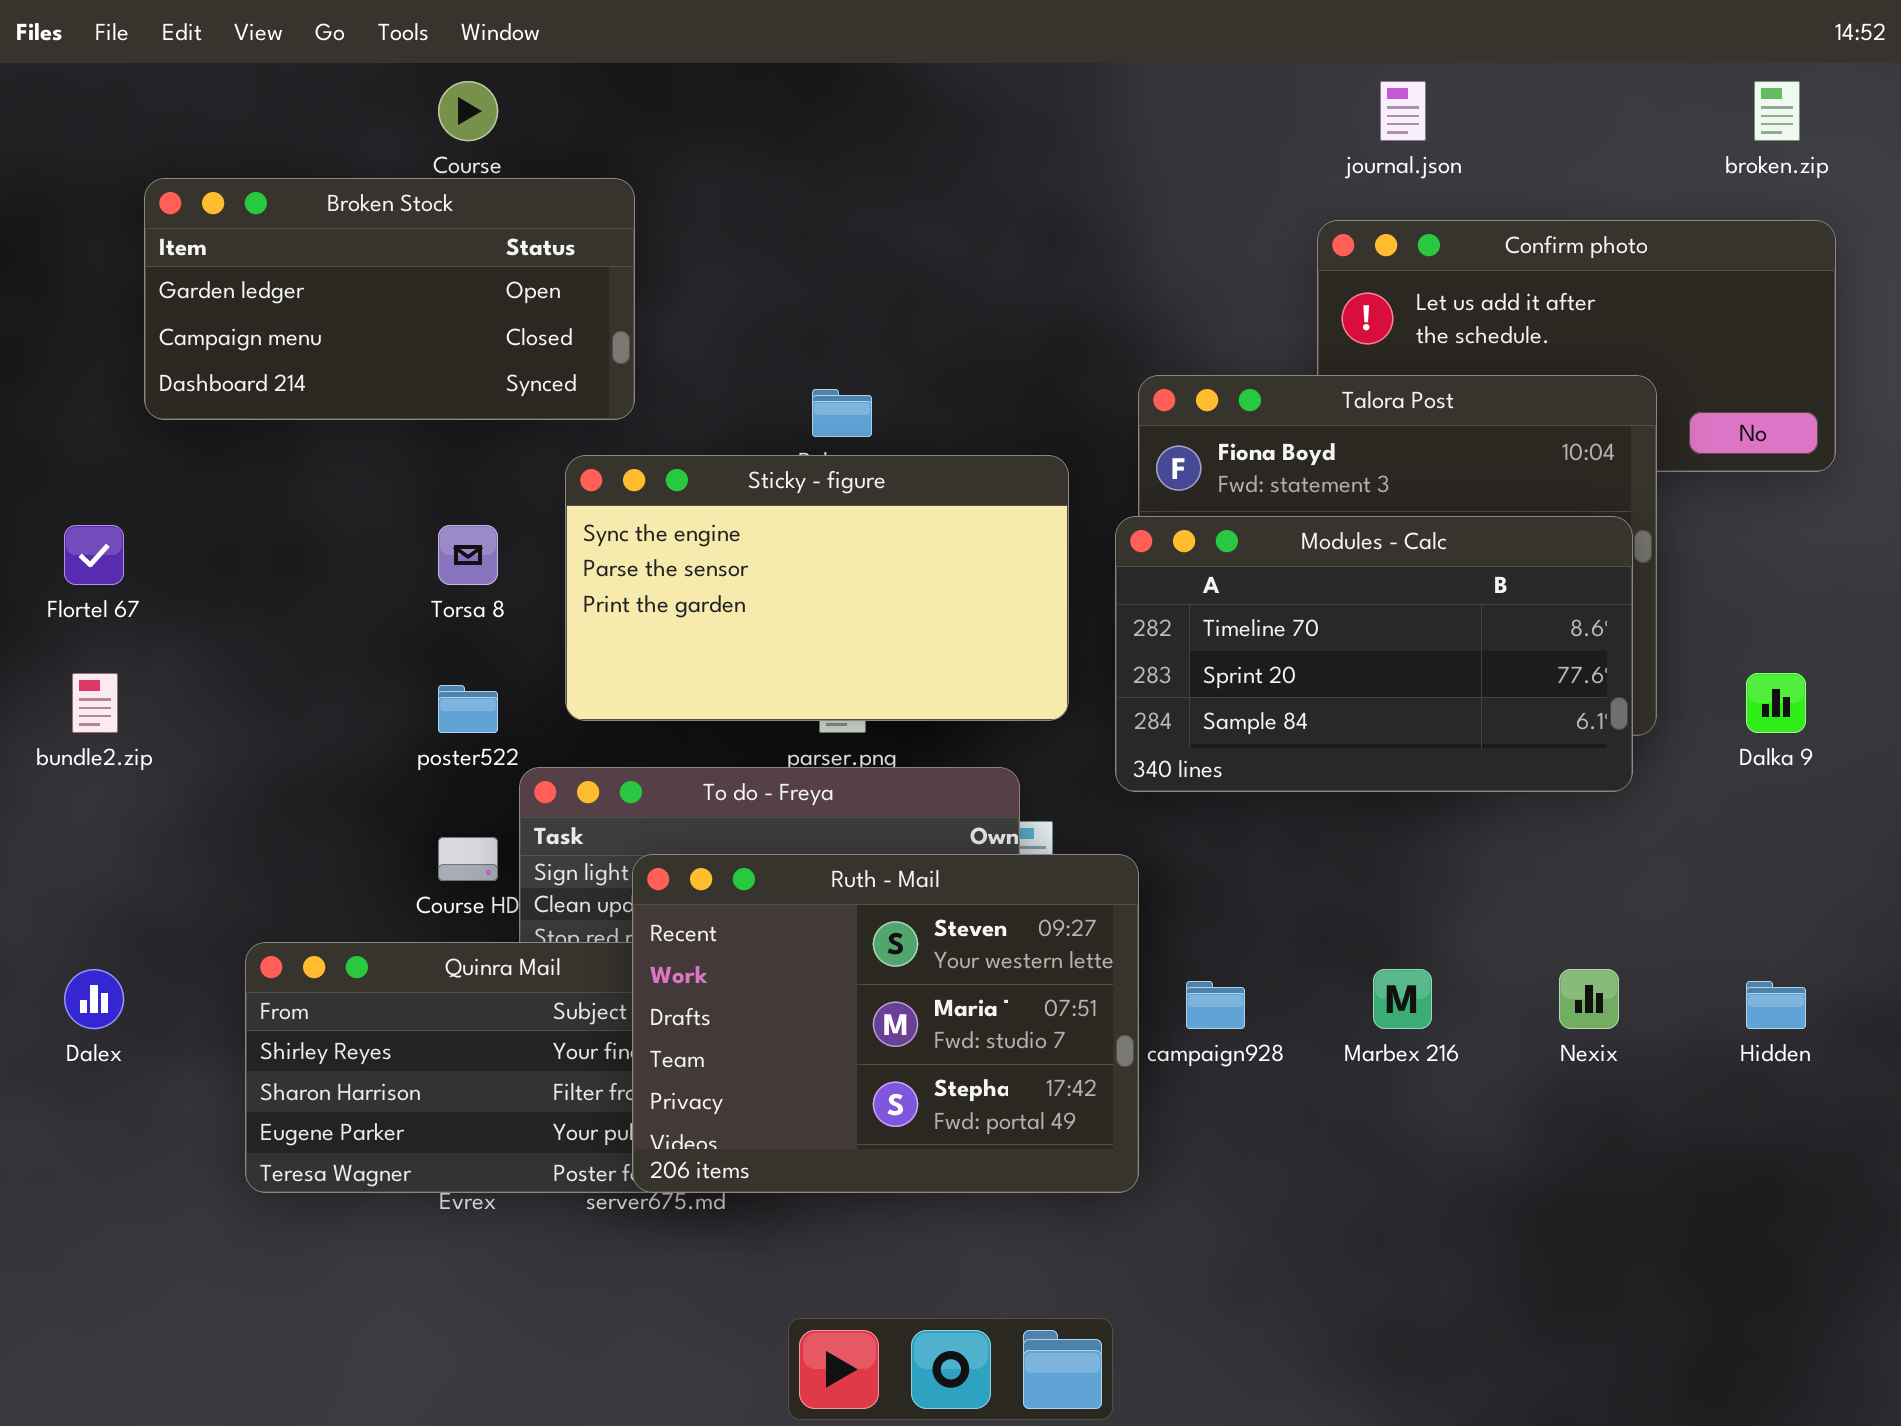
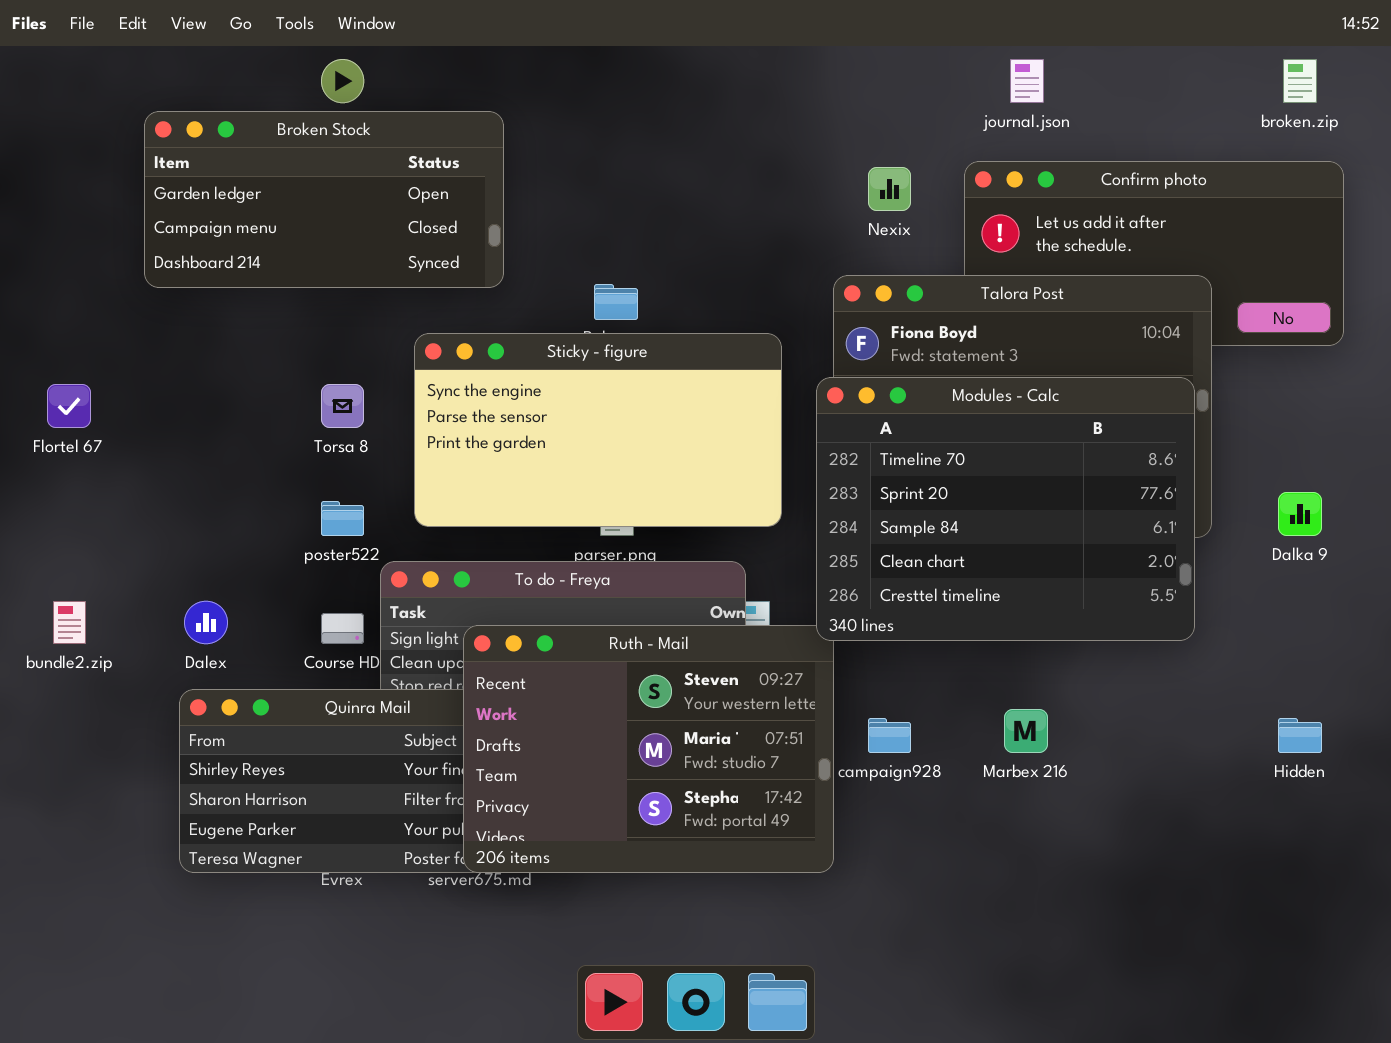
Broken Stock: [144,178,635,420] -> [144,111,504,288], moved
Modules - Calc: [1115,516,1633,792] -> [816,377,1195,641], resized
bundle2.zip: [72,673,118,733] -> [53,601,86,644], moved
Dalex: [64,969,124,1029] -> [184,601,228,644], moved
Nexix: [1559,969,1619,1029] -> [868,167,911,211], moved

